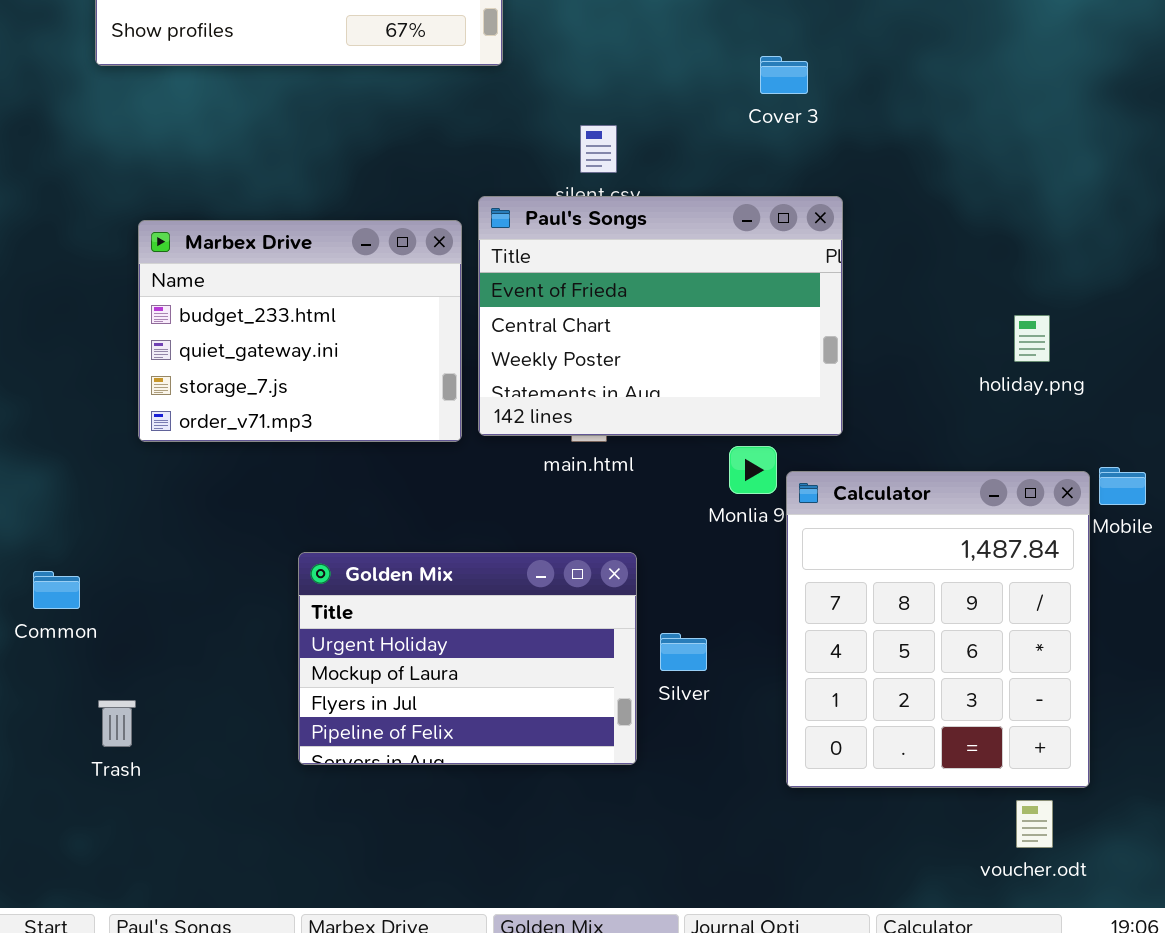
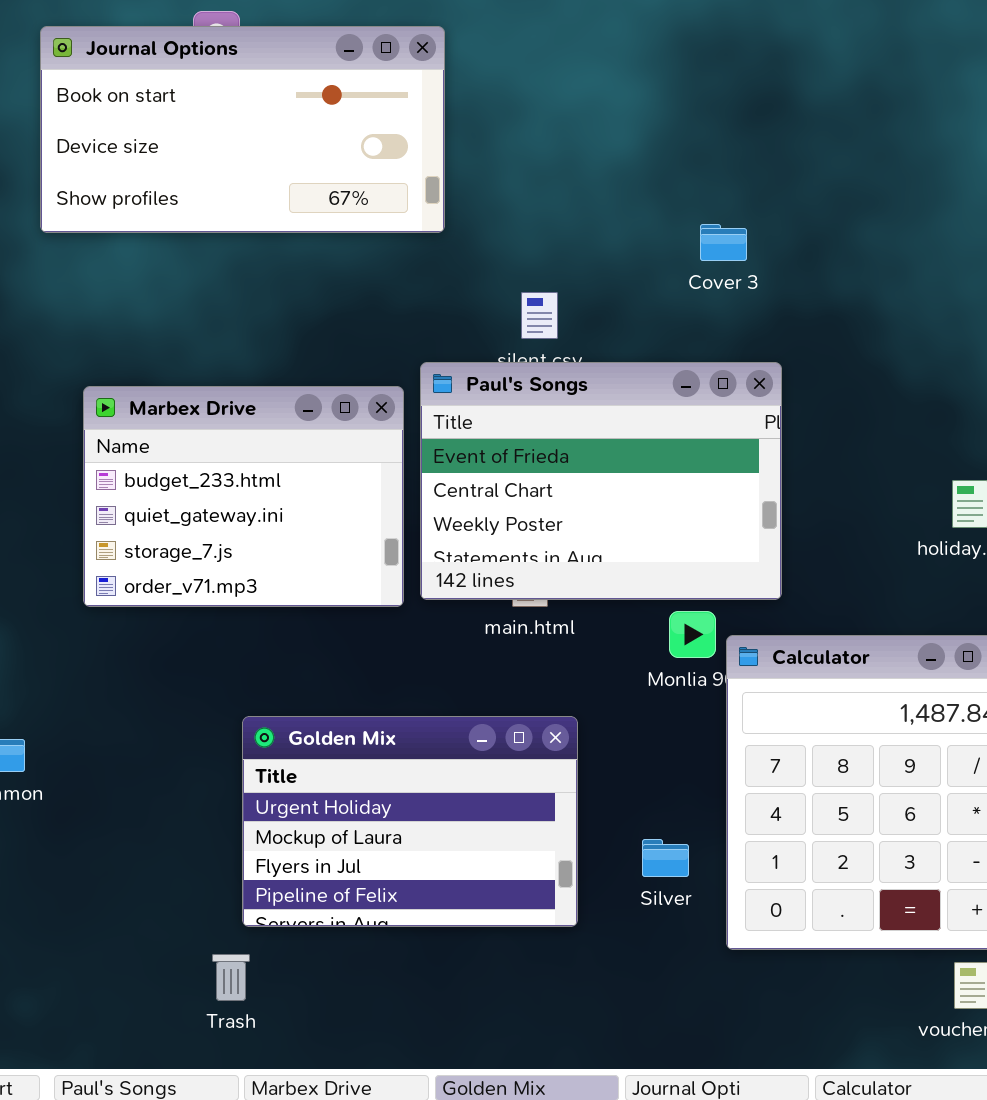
Silver: [660,633,707,671] -> [642,839,689,877], moved
Trash: [98,700,136,747] -> [212,954,250,1001], moved

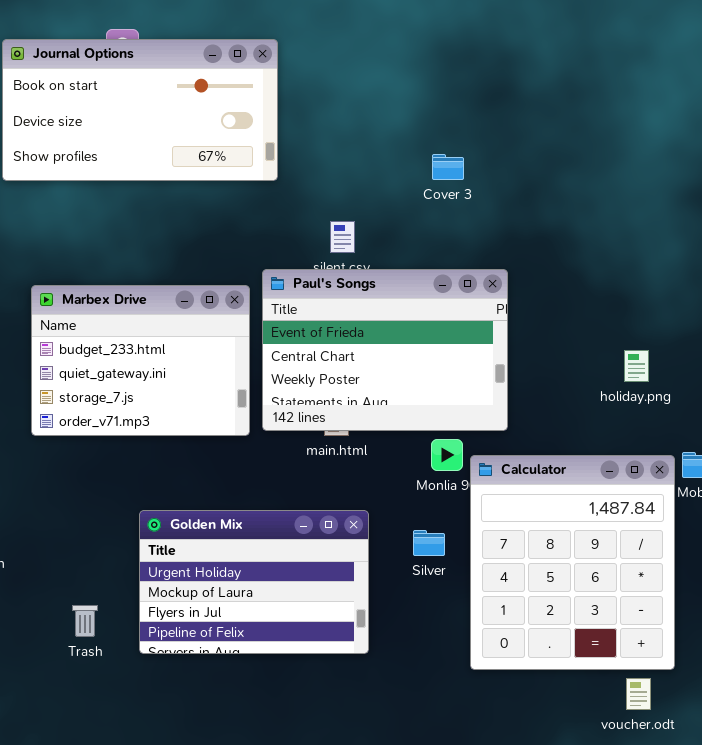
Cover 3: [700,224,747,261] -> [432,154,464,180], moved
Silver: [642,839,689,877] -> [413,530,445,556], moved
Trash: [212,954,250,1001] -> [72,605,98,637], moved

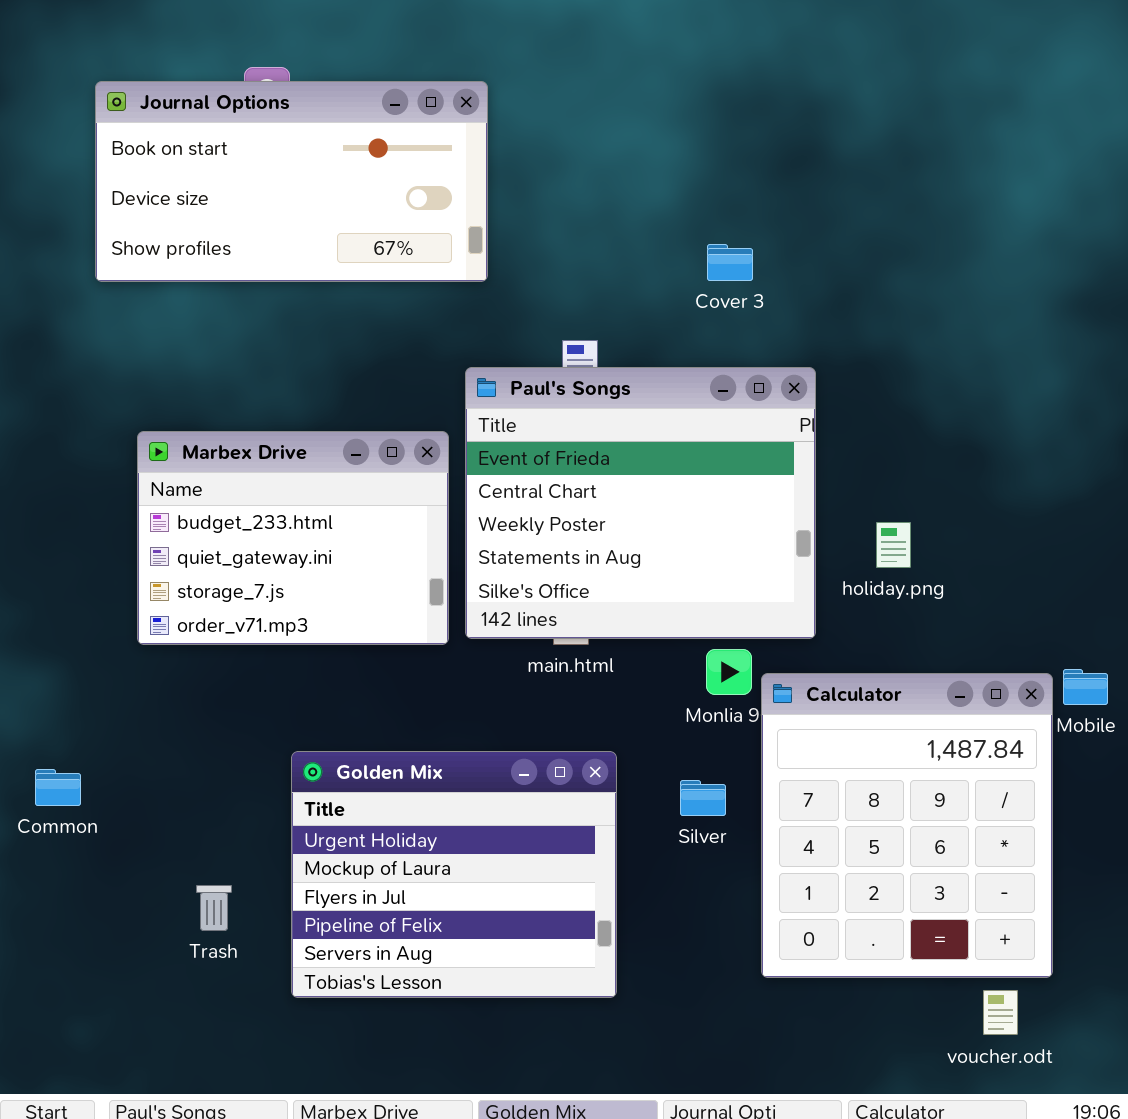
Paul's Songs: [262,269,508,431] -> [465,367,816,639], resized
holiday.png: [624,350,649,382] -> [876,522,911,568], moved
Golden Mix: [139,510,369,654] -> [291,751,617,998], resized

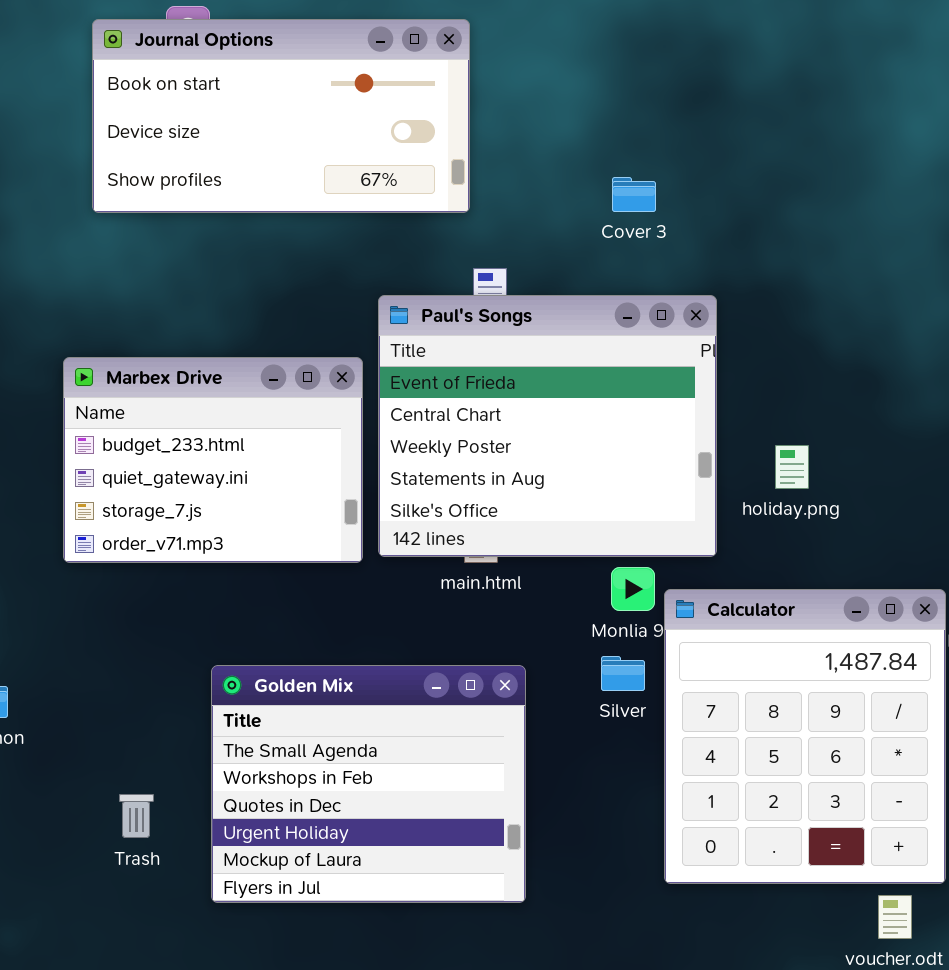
Journal Options: [95,81,488,282] -> [92,19,470,213], moved
Golden Mix: [291,751,617,998] -> [211,665,526,903], scrolled up 3 rows
Silver: [680,780,726,816] -> [601,656,645,691], moved

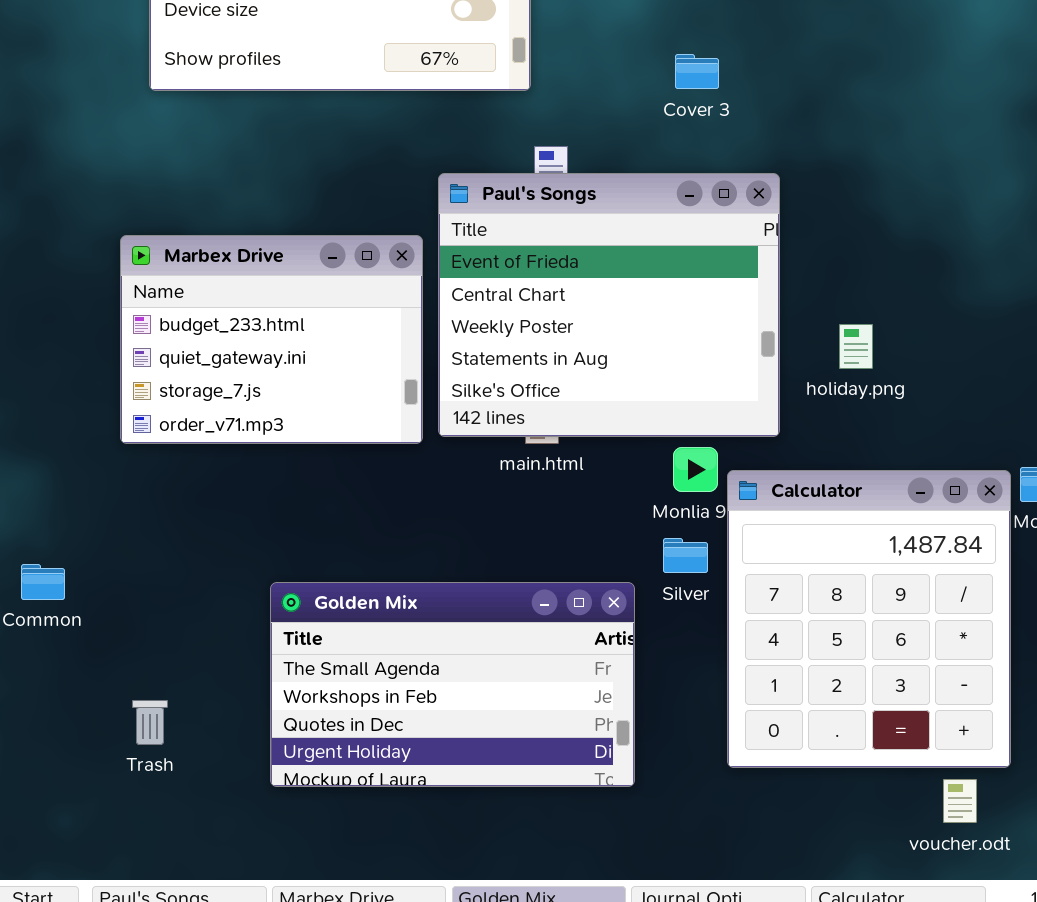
Golden Mix: [211,665,526,903] -> [270,582,635,787], resized
Trash: [119,794,154,838] -> [132,700,168,745], moved

